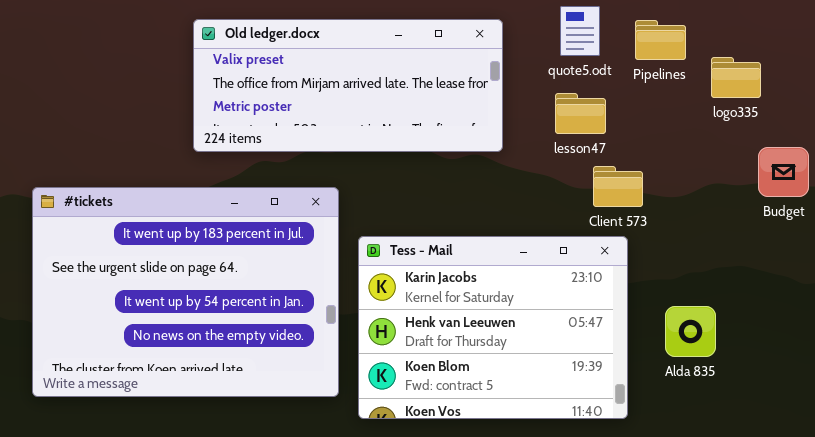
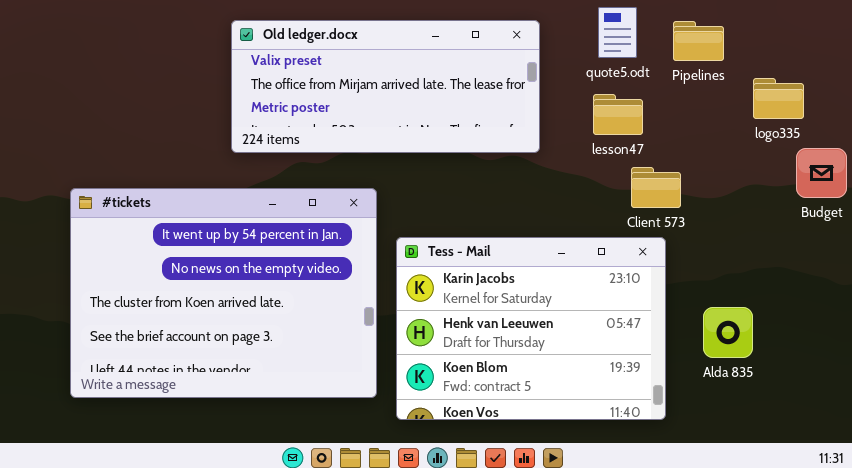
logo335: [711,57,761,98] -> [753,78,804,119], moved
#tickets: [32,187,339,397] -> [70,188,377,398], scrolled down 2 rows

